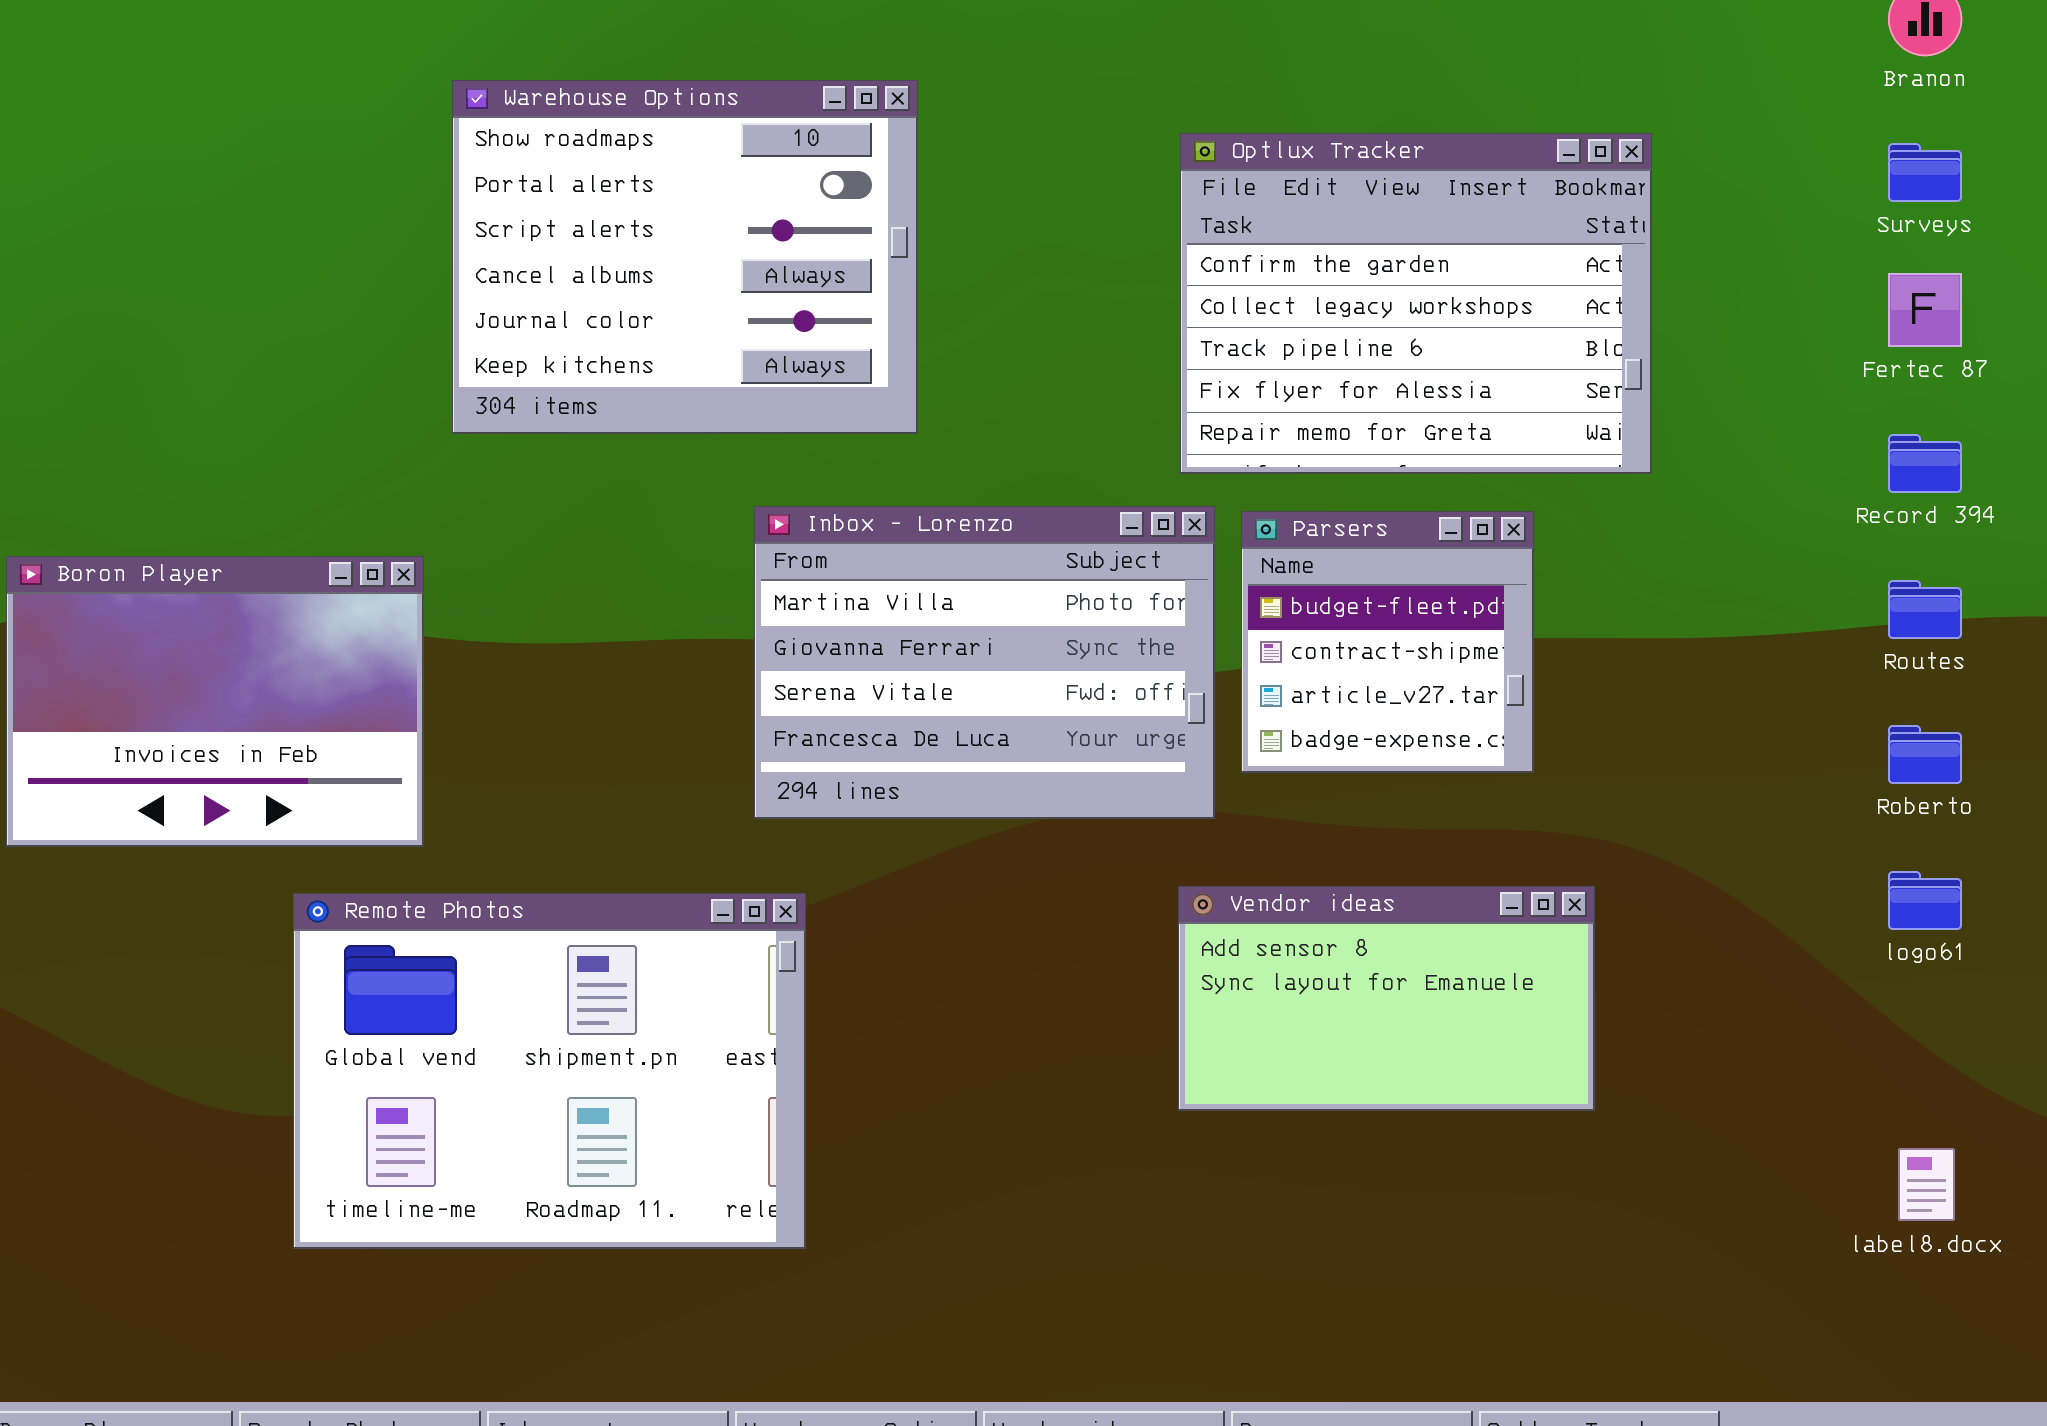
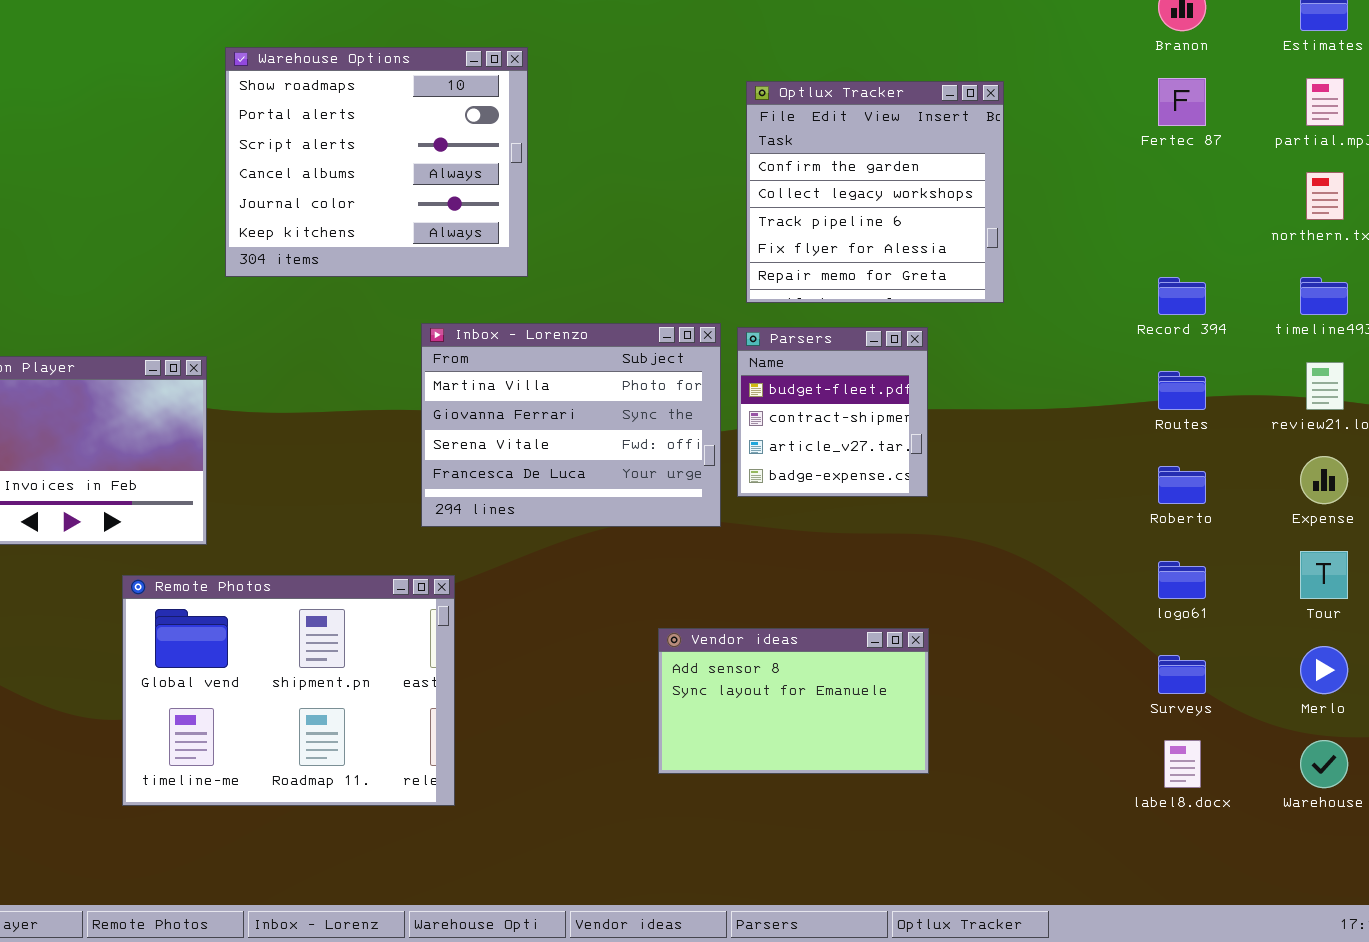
Optlux Tracker: [1180,133,1652,474] -> [746,81,1004,303], resized
Surveys: [1888,143,1962,202] -> [1158,655,1206,694], moved
Fertec 87: [1888,273,1962,347] -> [1158,78,1206,126], moved
Vendor ideas: [1178,886,1595,1111] -> [658,628,929,774], moved

